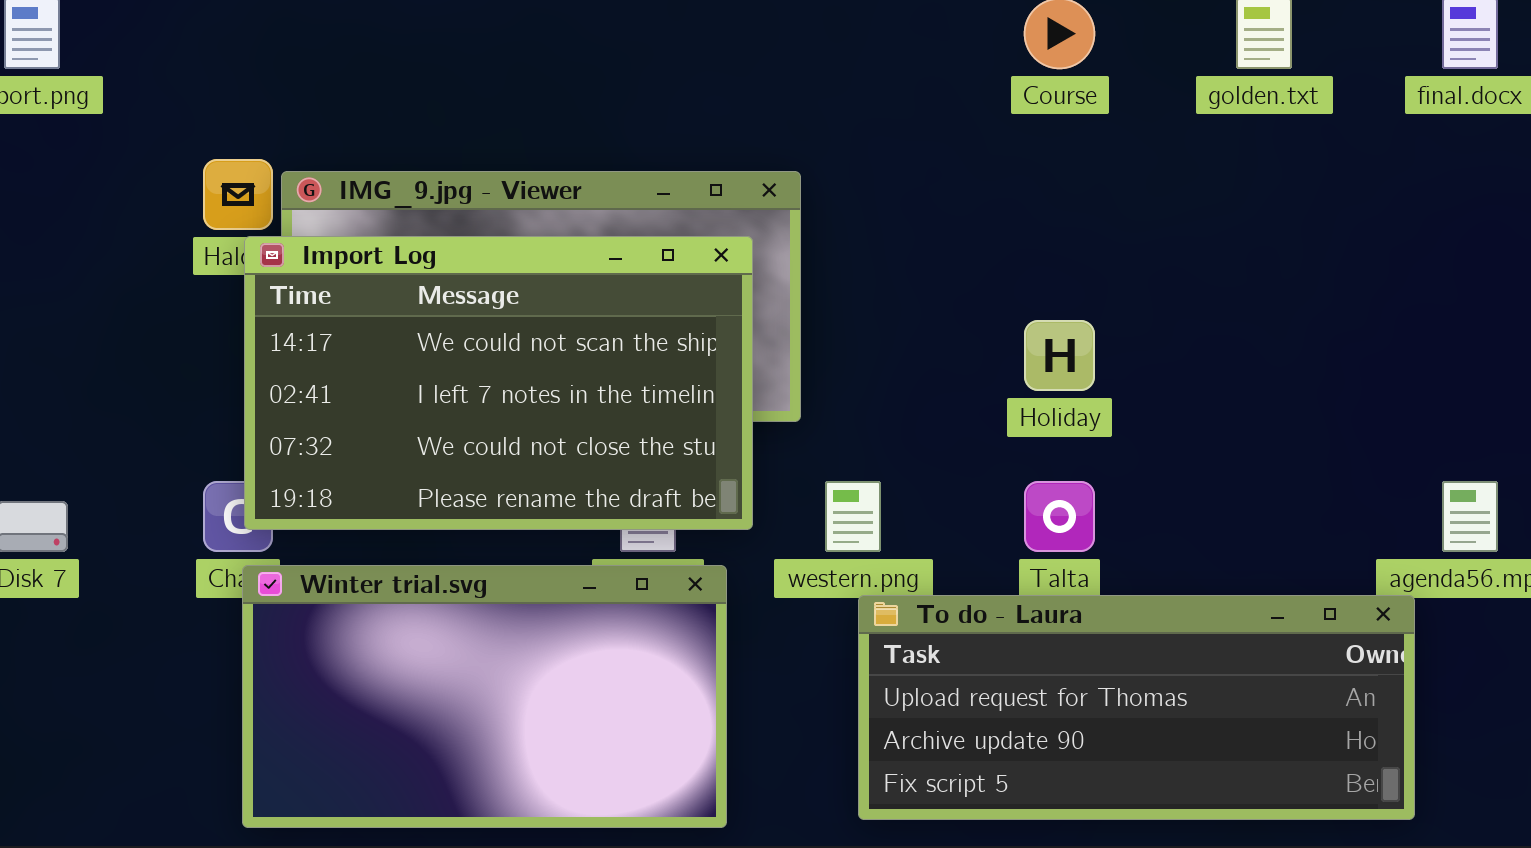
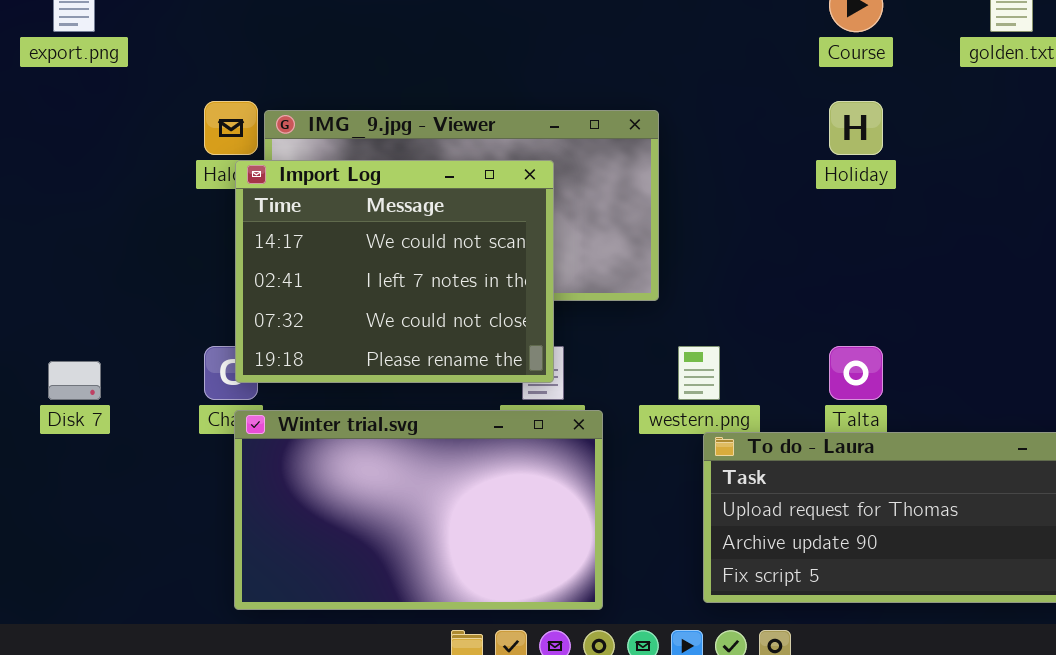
Import Log: [244,236,753,530] -> [235,160,554,383], resized
Holiday: [1024,320,1095,391] -> [829,101,883,155], moved

